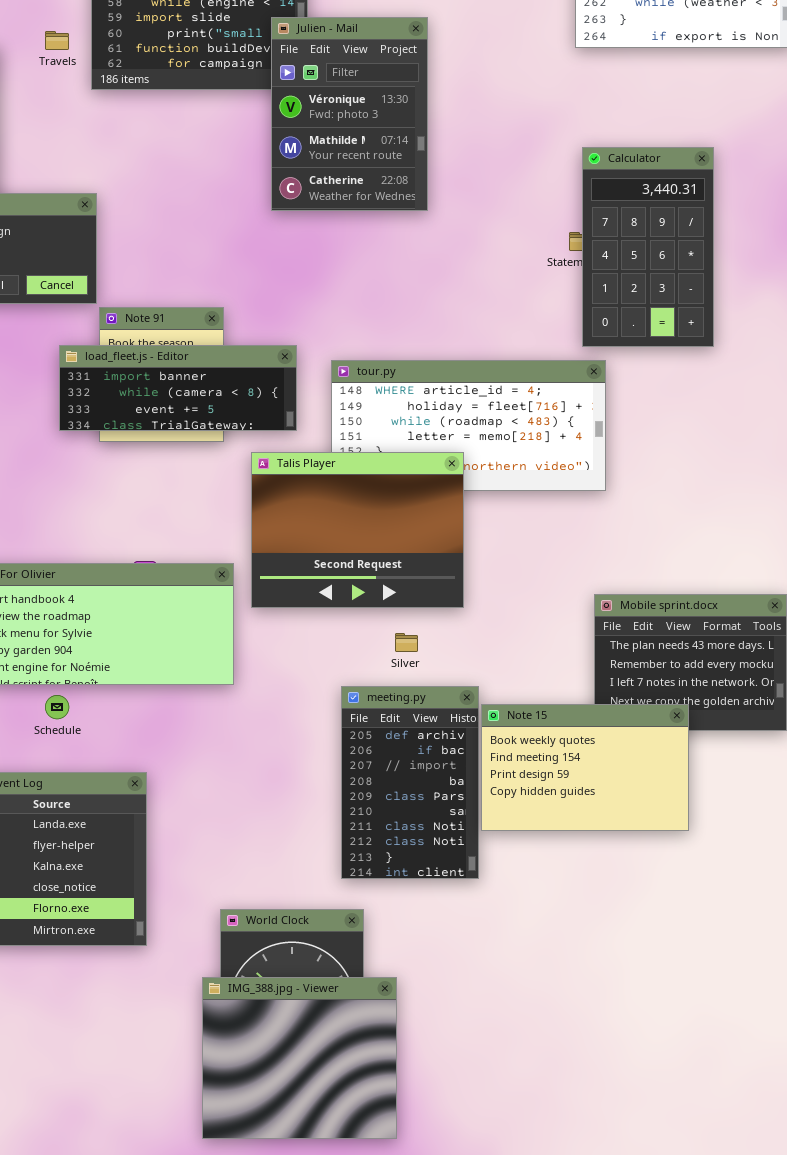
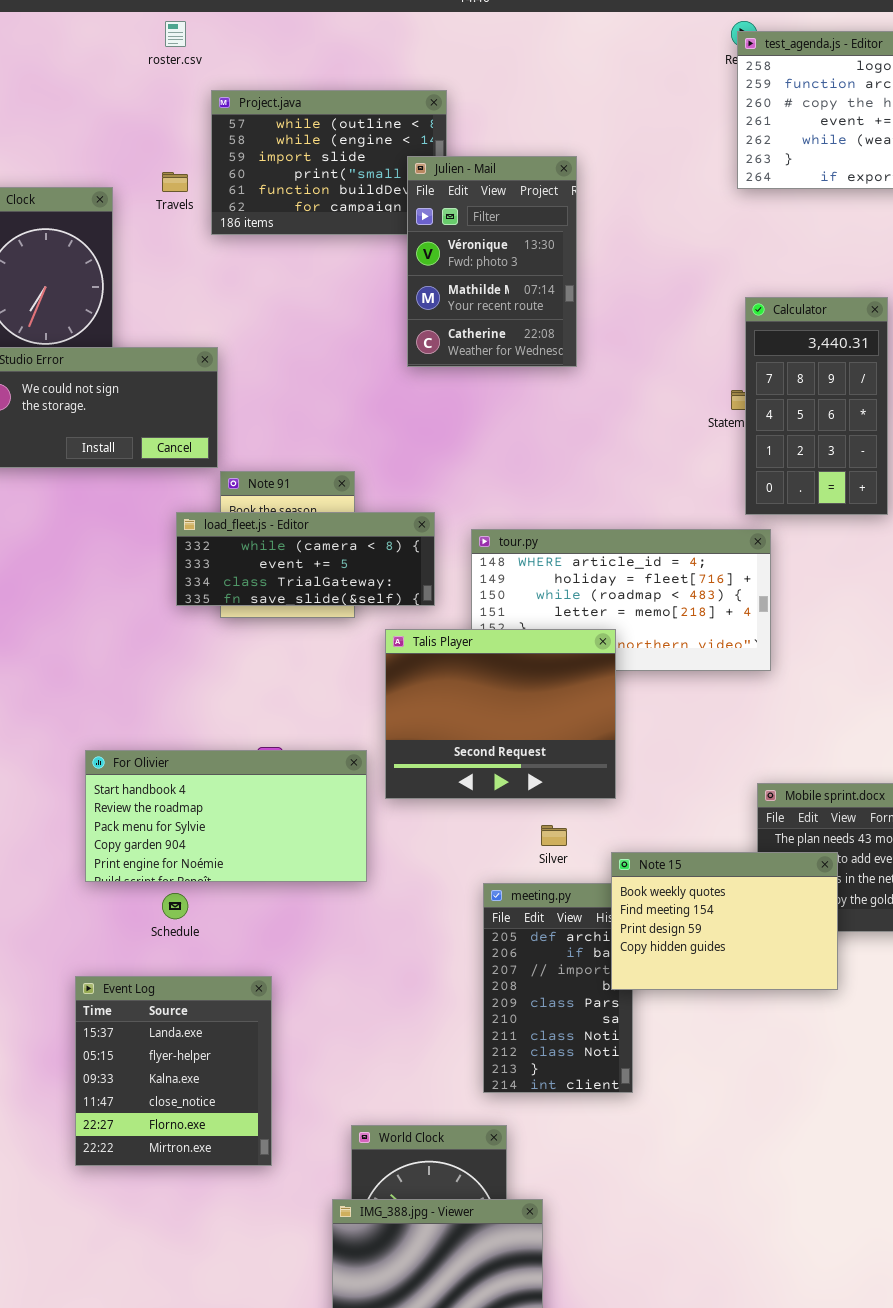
load_fleet.js - Editor: [59,345,297,431] -> [176,512,435,606], scrolled down 1 row
Note 15: [481,704,689,831] -> [611,852,838,990], moved

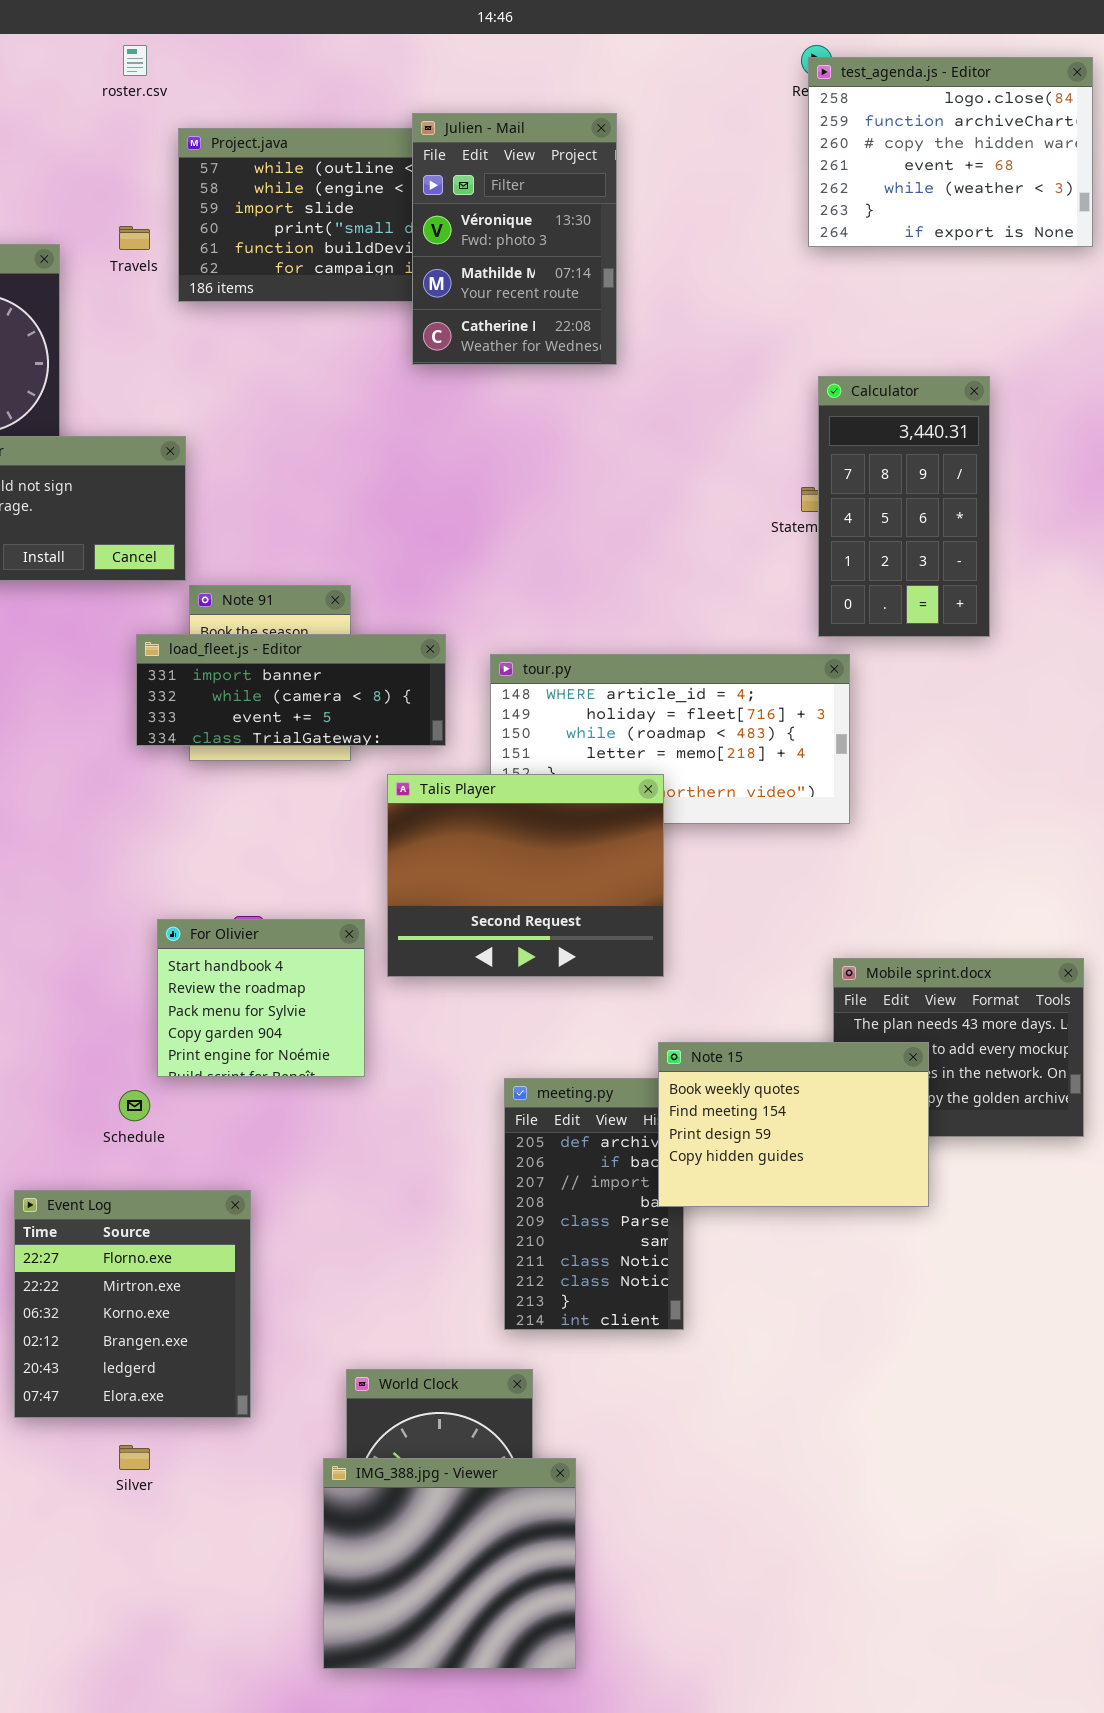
Julien - Mail: [407,156,577,367] -> [412,113,617,365], moved
load_fleet.js - Editor: [176,512,435,606] -> [136,634,446,746], scrolled up 1 row
For Olivier: [85,750,367,882] -> [157,919,365,1077], resized
Silver: [541,825,567,846] -> [119,1445,150,1470], moved
Event Log: [75,976,272,1166] -> [14,1190,251,1418], scrolled down 4 rows

